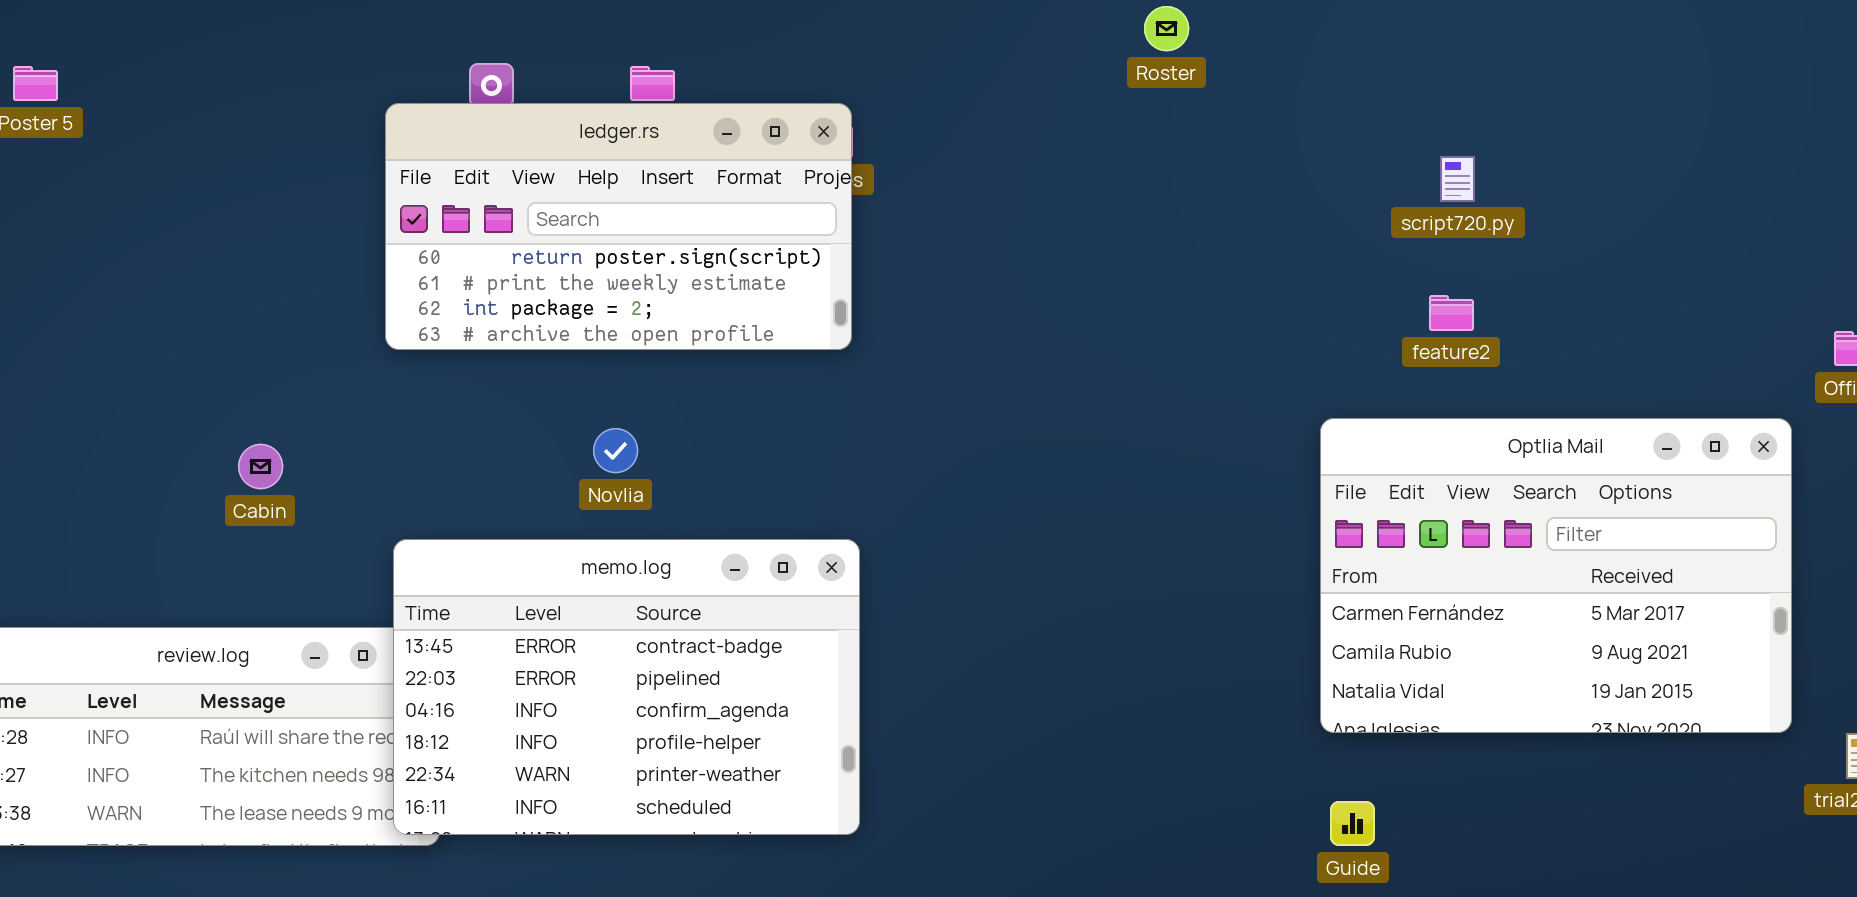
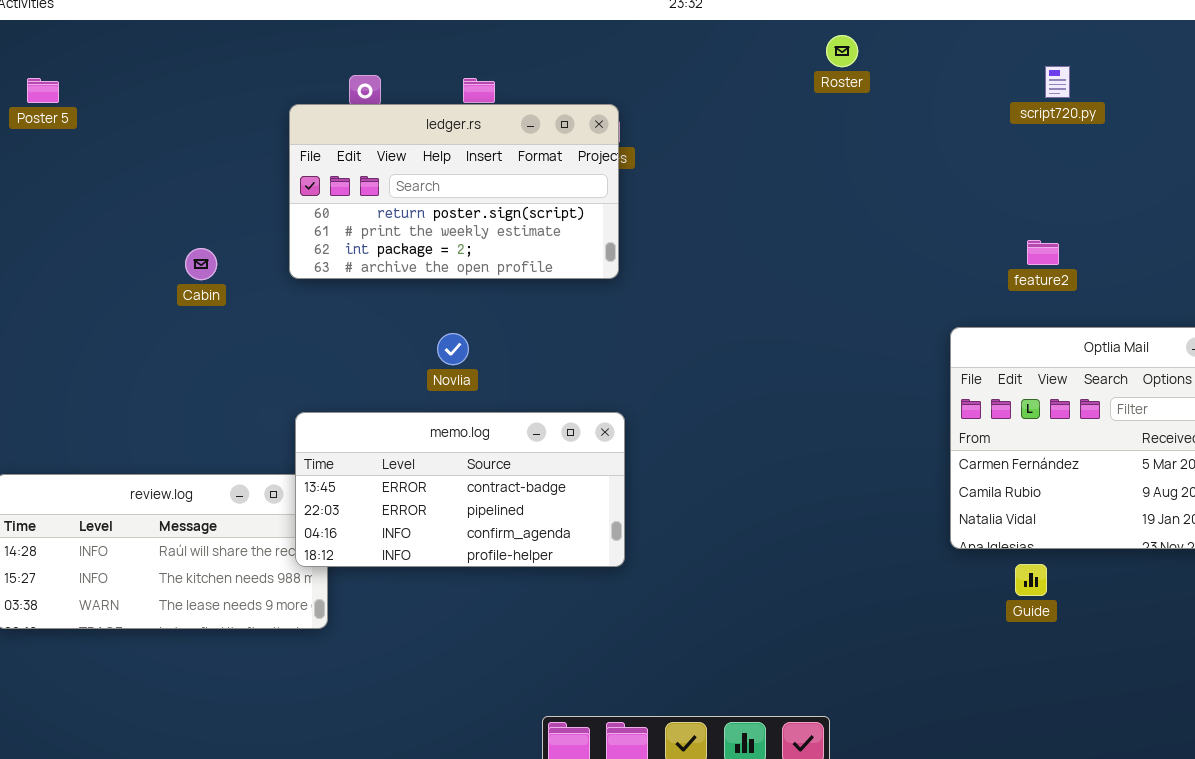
script720.py: [1440,156,1475,202] -> [1045,66,1070,98], moved
Cabin: [238,444,283,489] -> [185,248,217,280], moved
memo.log: [393,539,860,835] -> [295,412,625,567], resized
Guide: [1330,801,1375,846] -> [1015,564,1047,596], moved

